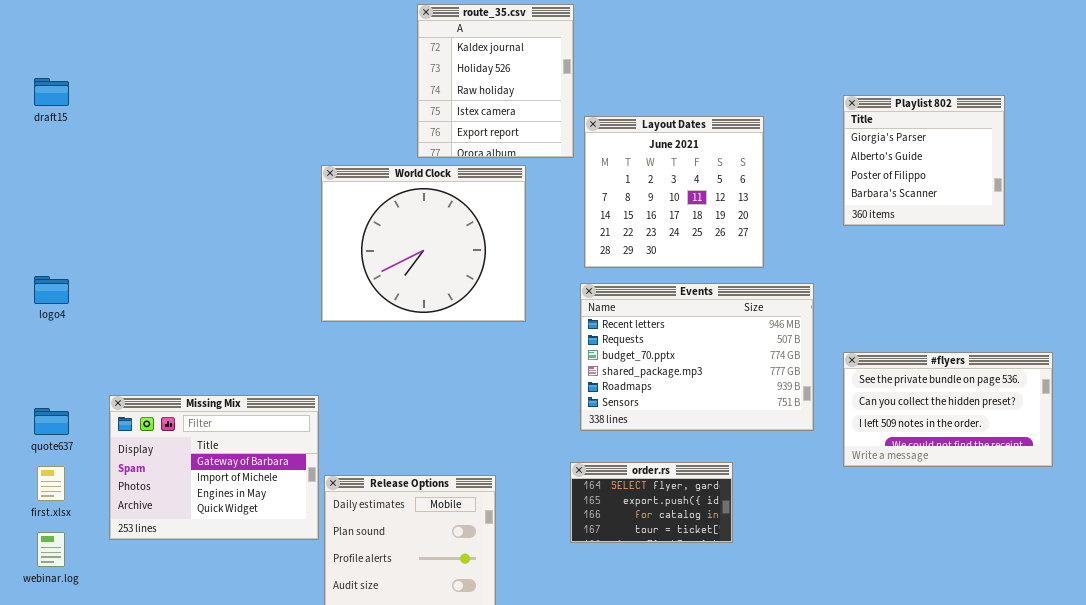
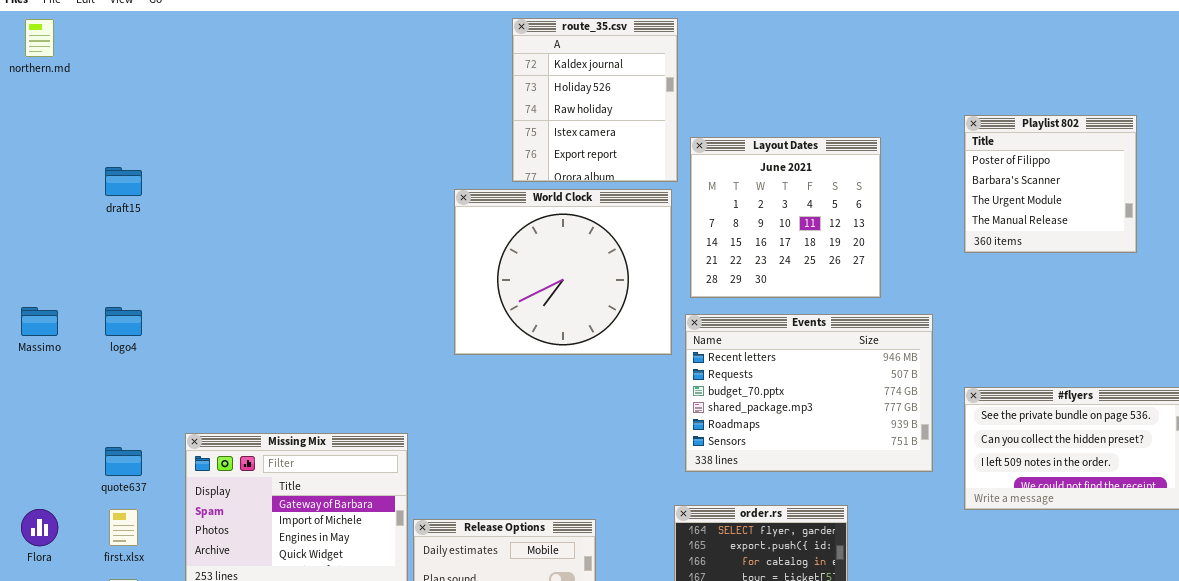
draft15: [34,78,69,106] -> [105,167,142,196], moved
Playlist 802: [843,95,1005,226] -> [964,115,1137,253], scrolled down 2 rows
World Clock: [321,165,526,322] -> [454,189,672,355], moved

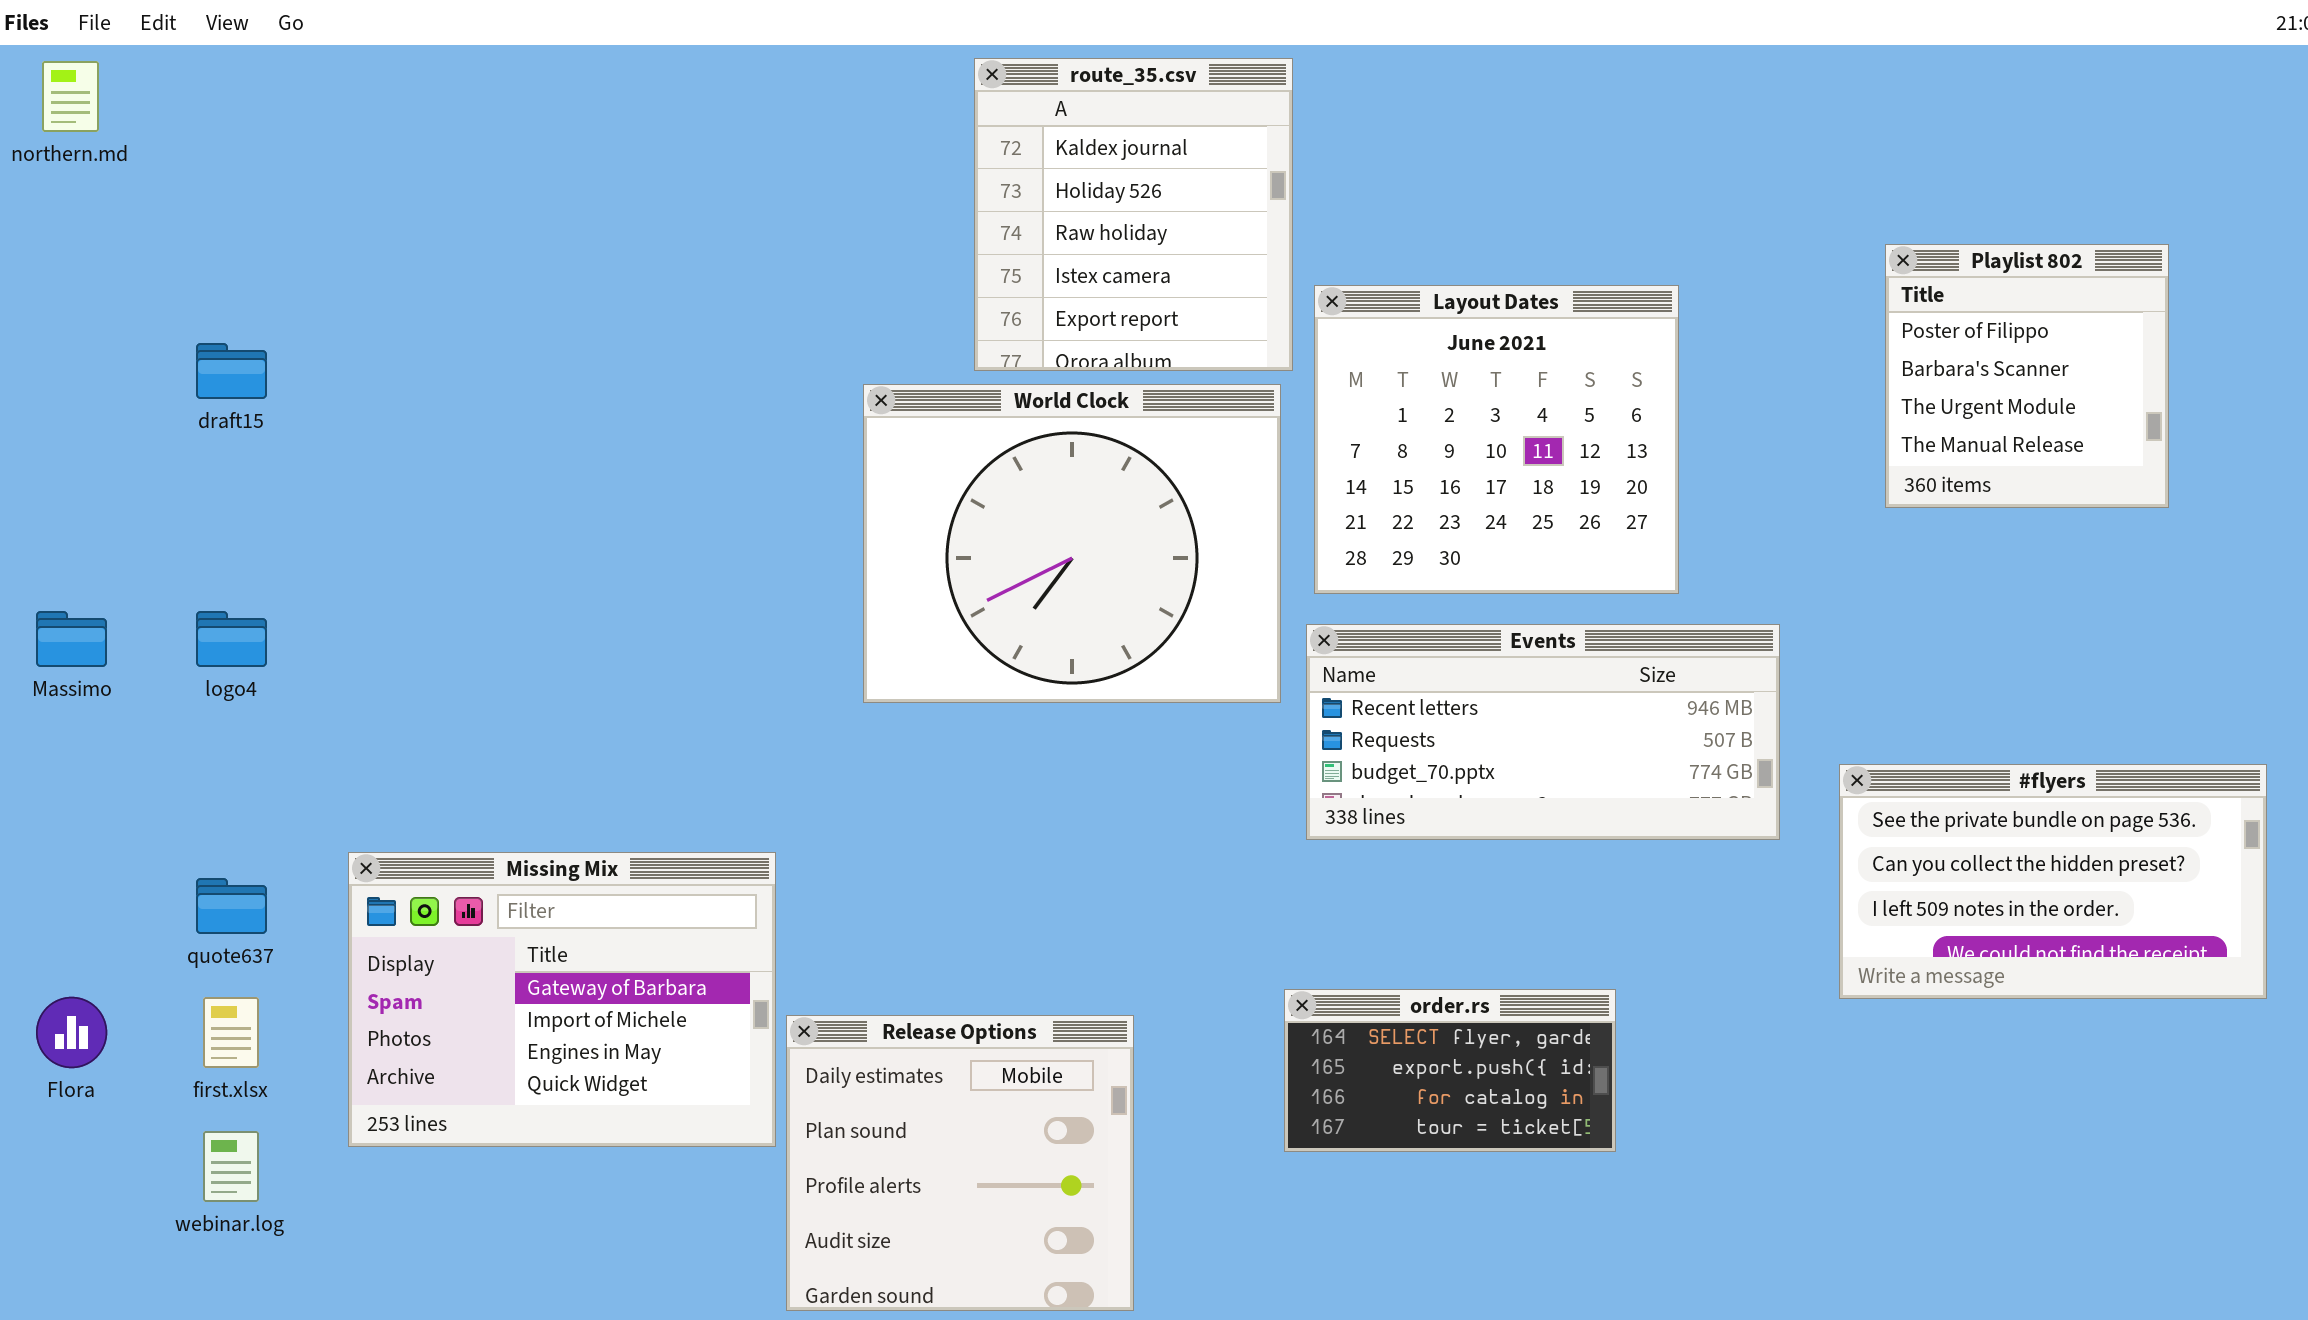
Playlist 802: [964,115,1137,253] -> [1885,244,2169,508], resized
Events: [685,314,933,472] -> [1306,624,1780,840], resized

